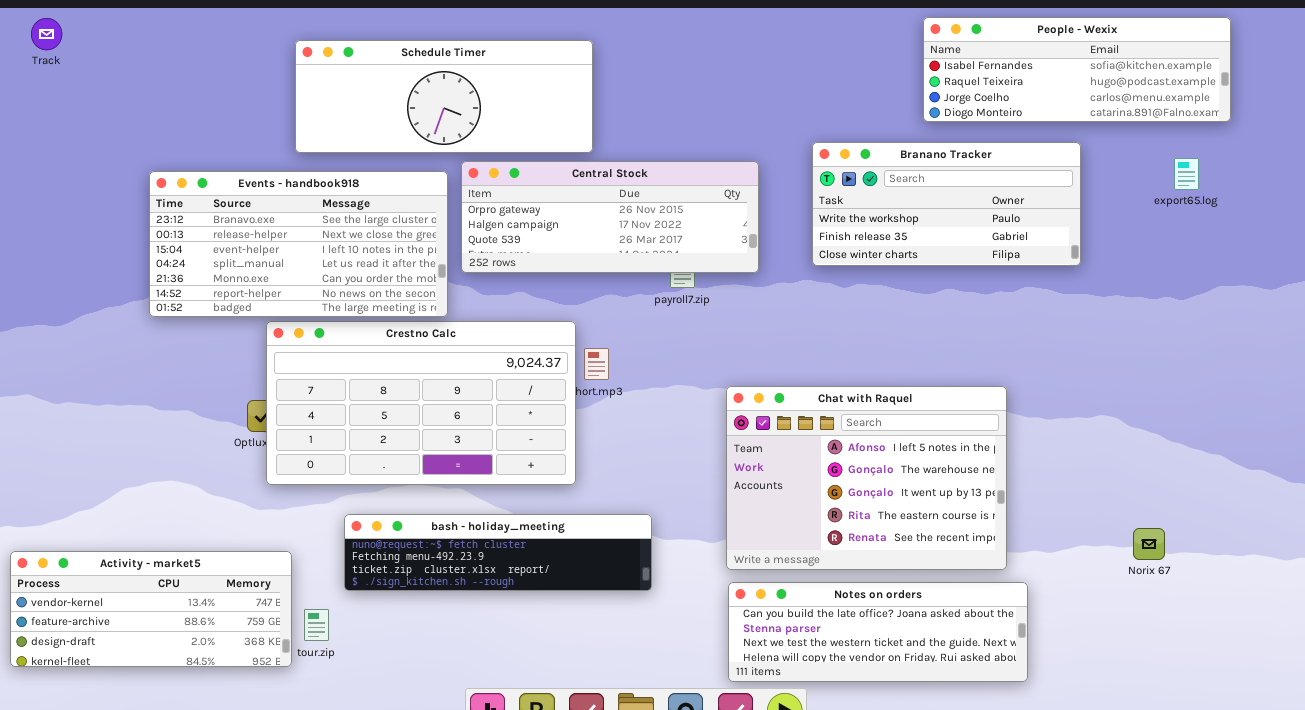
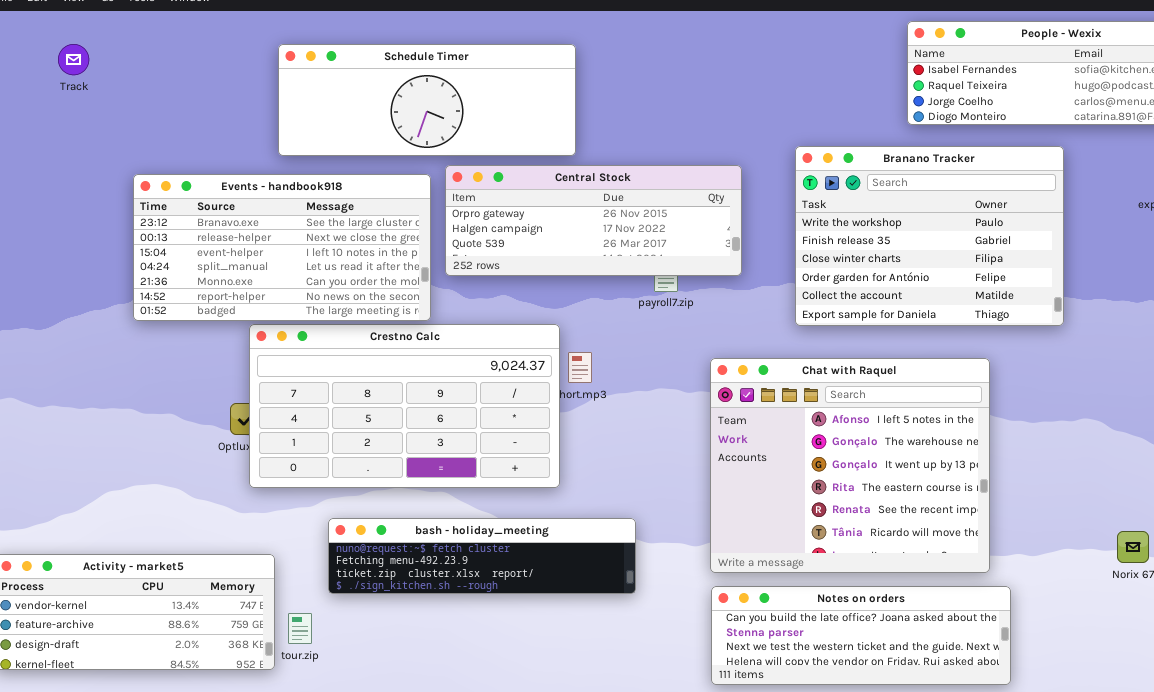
Track: [31,18,62,50] -> [58,44,89,75], moved
Branano Tracker: [812,142,1081,266] -> [795,146,1064,326], resized
Chat with Raquel: [726,386,1007,570] -> [710,358,990,573], resized

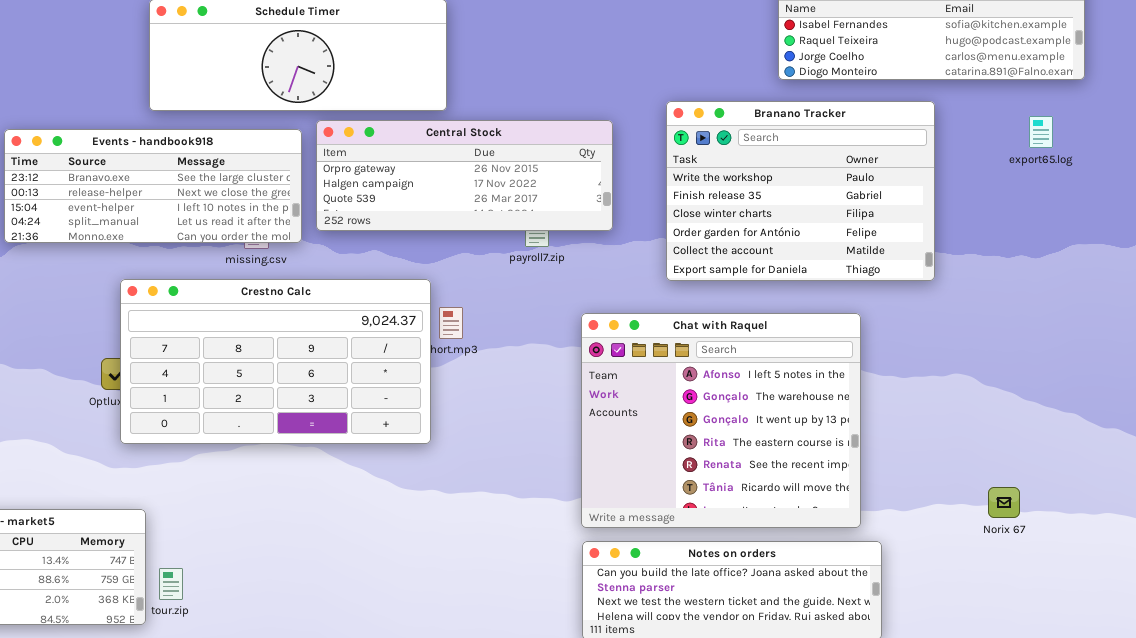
Events - handbook918: [133,174,431,321] -> [4,129,302,243], resized
bash - holiday_meeting: [328,518,636,594] -> none, closed

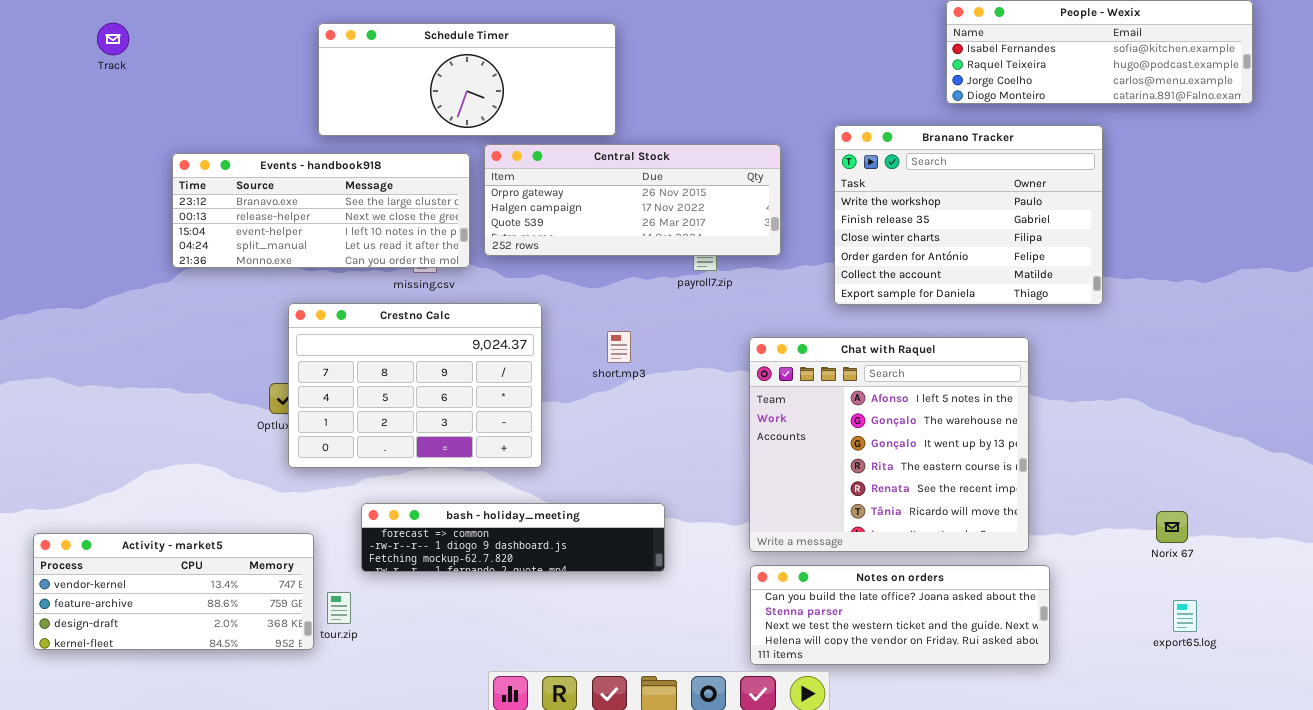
export65.log: [1029,116,1053,148] -> [1173,600,1197,632], moved
Crestno Calc: [120,279,431,444] -> [288,303,542,468], resized
bash - holiday_meeting: none -> [361,503,665,572], opened

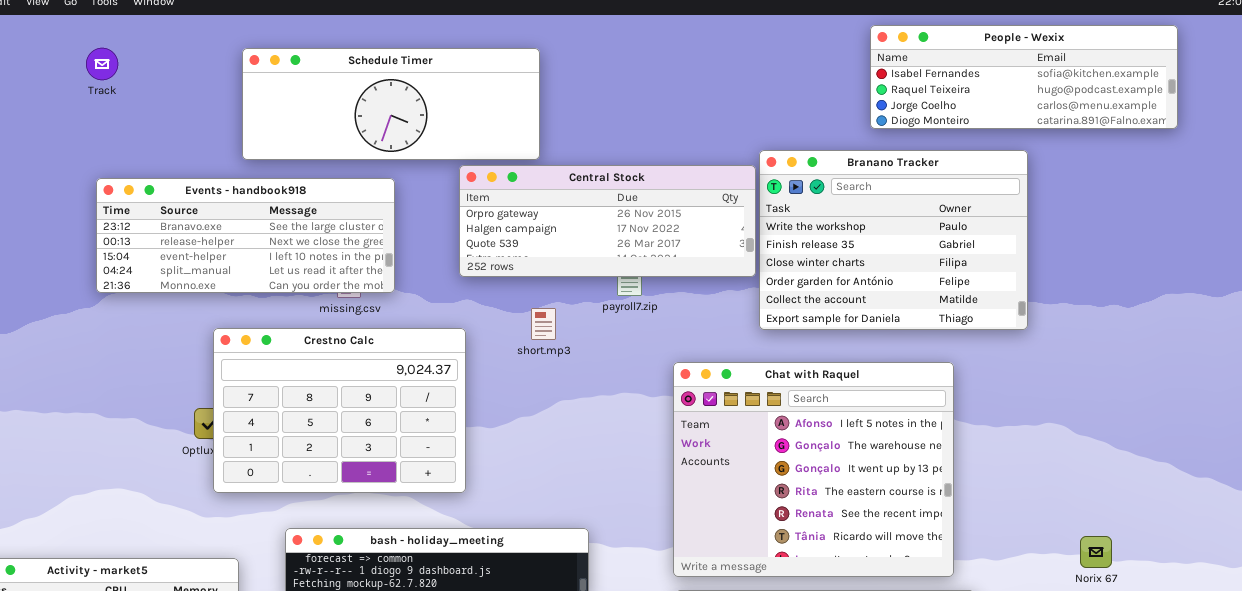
Track: [97,23,129,55] -> [86,48,118,80], moved
Central Stock: [484,144,781,256] -> [459,165,756,277], moved
short.mp3: [607,331,631,363] -> [531,308,556,340], moved

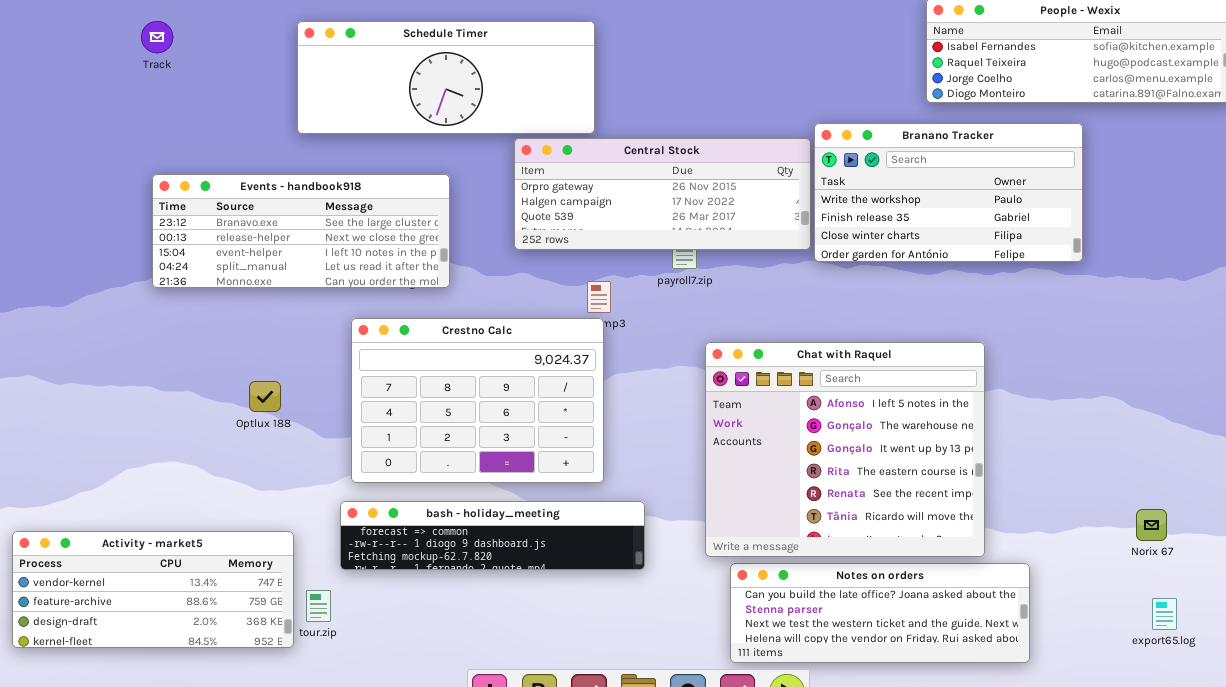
Branano Tracker: [759,150,1028,330] -> [814,123,1083,262], resized
Events - handbook918: [96,178,395,293] -> [152,174,450,288], moved
Crestno Calc: [213,328,466,493] -> [351,318,604,483], moved
Chat with Raquel: [673,362,954,577] -> [705,342,985,557], moved

